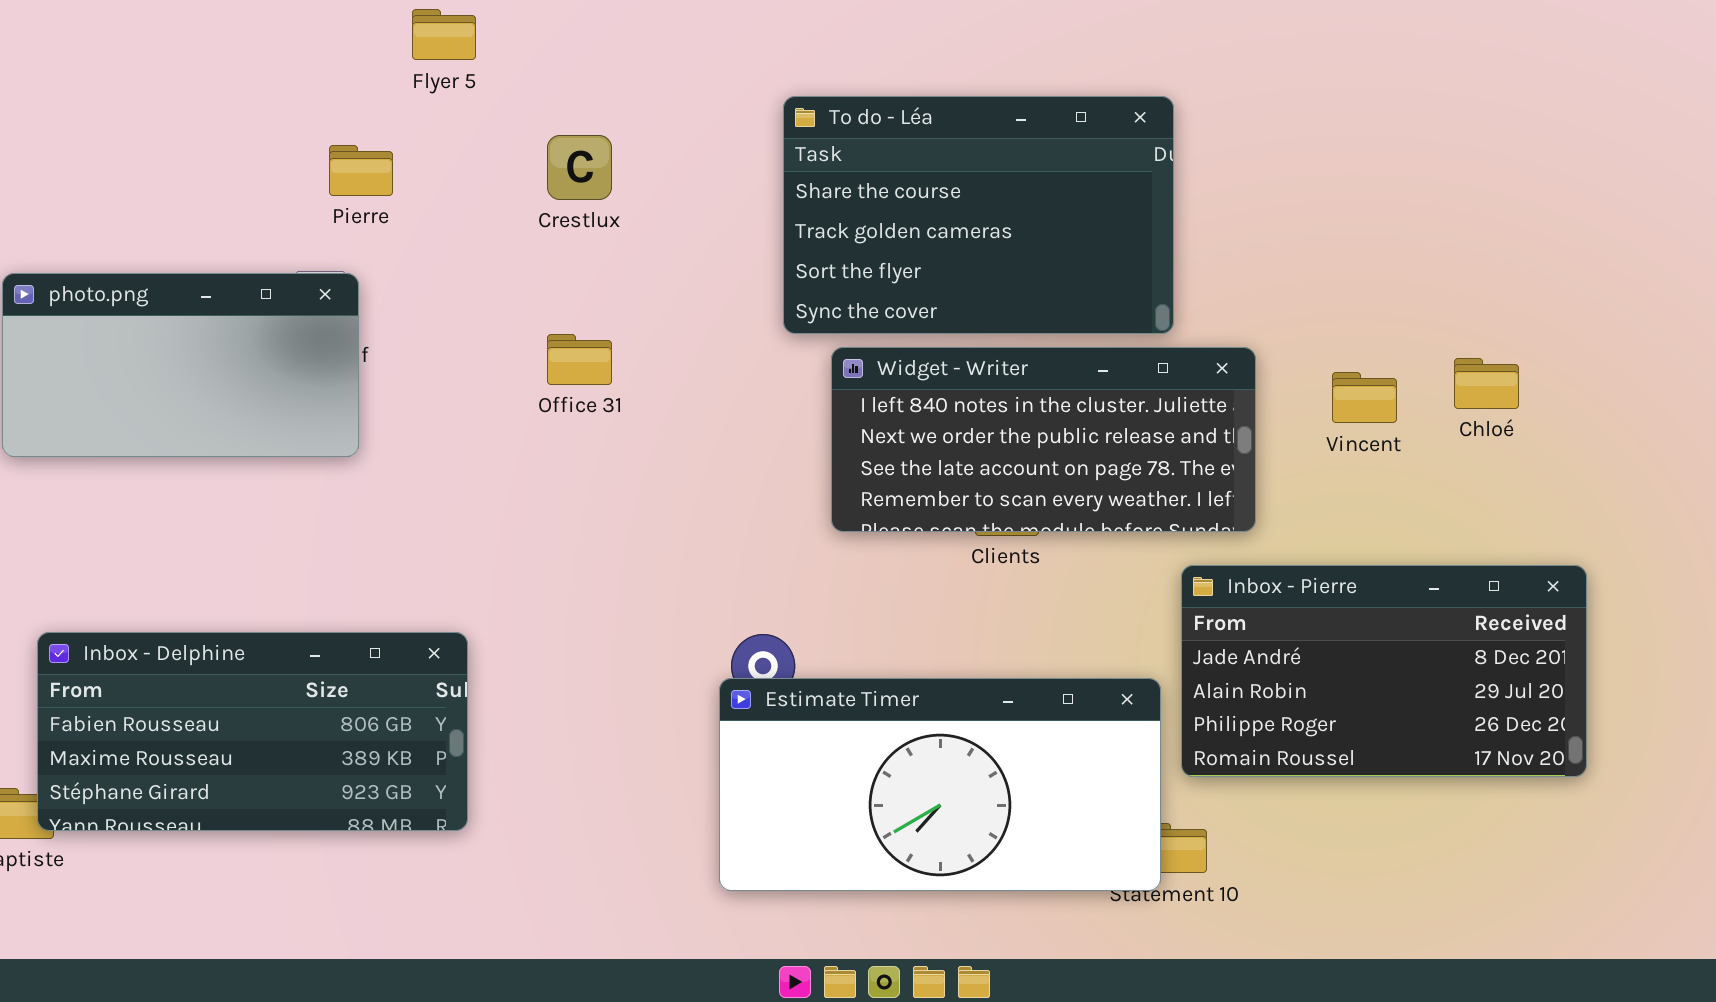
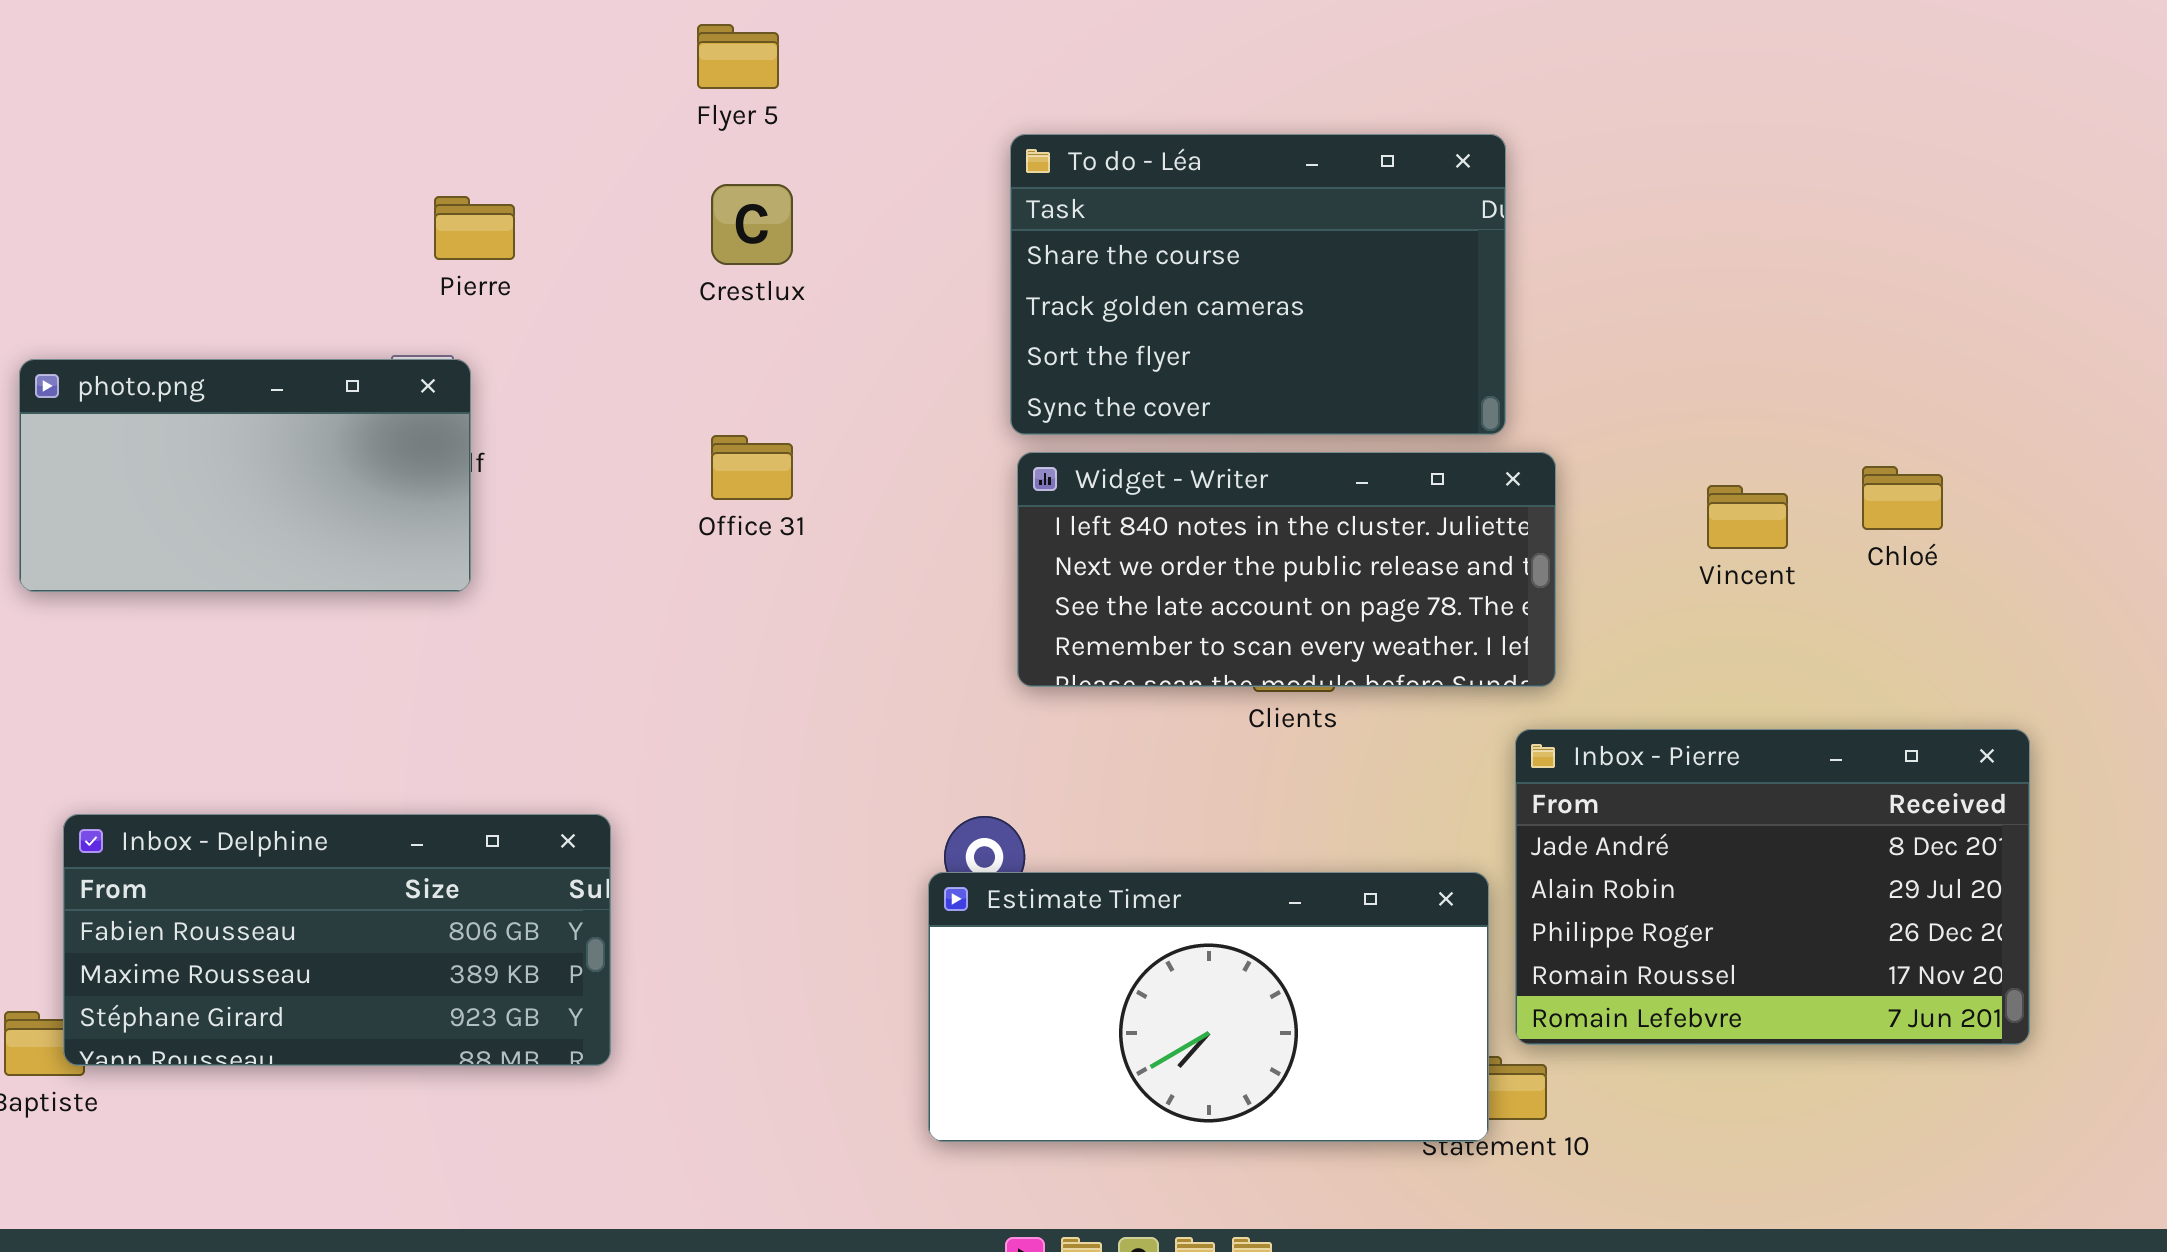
Flyer 5: [412,9,476,60] -> [697,24,779,89], moved
Widget - Writer: [831,347,1256,532] -> [1017,452,1556,687], moved
Inbox - Pierre: [1181,565,1587,777] -> [1515,729,2030,1045], resized

